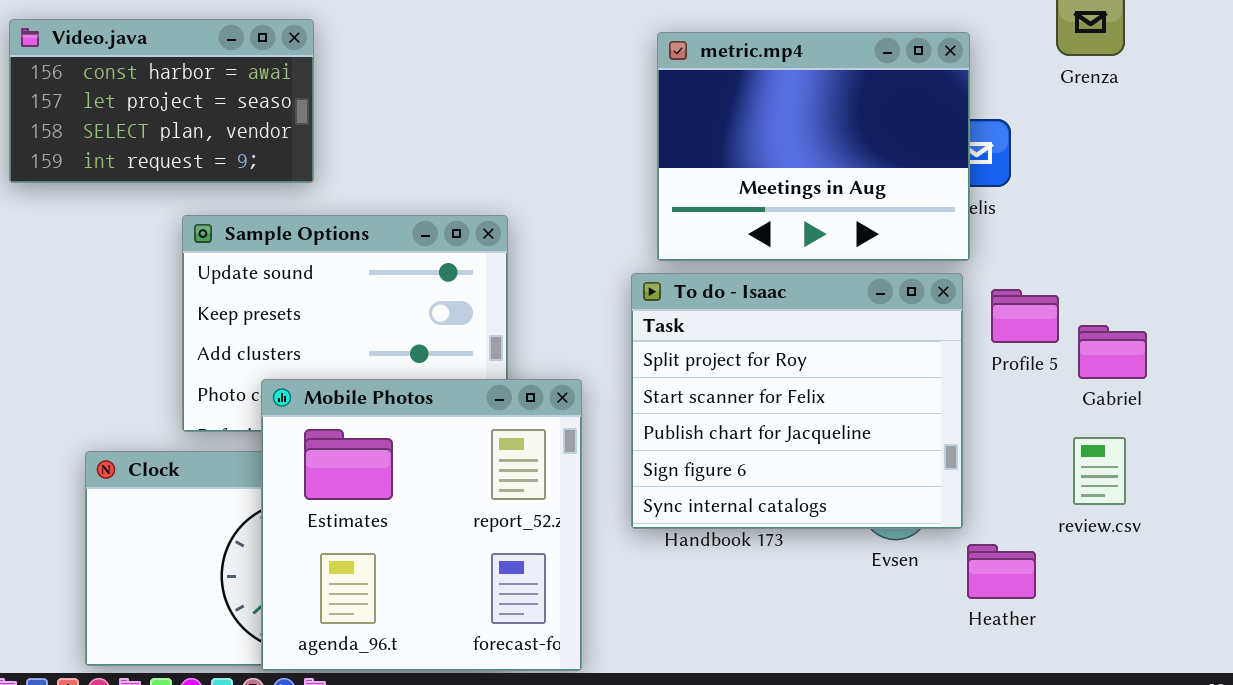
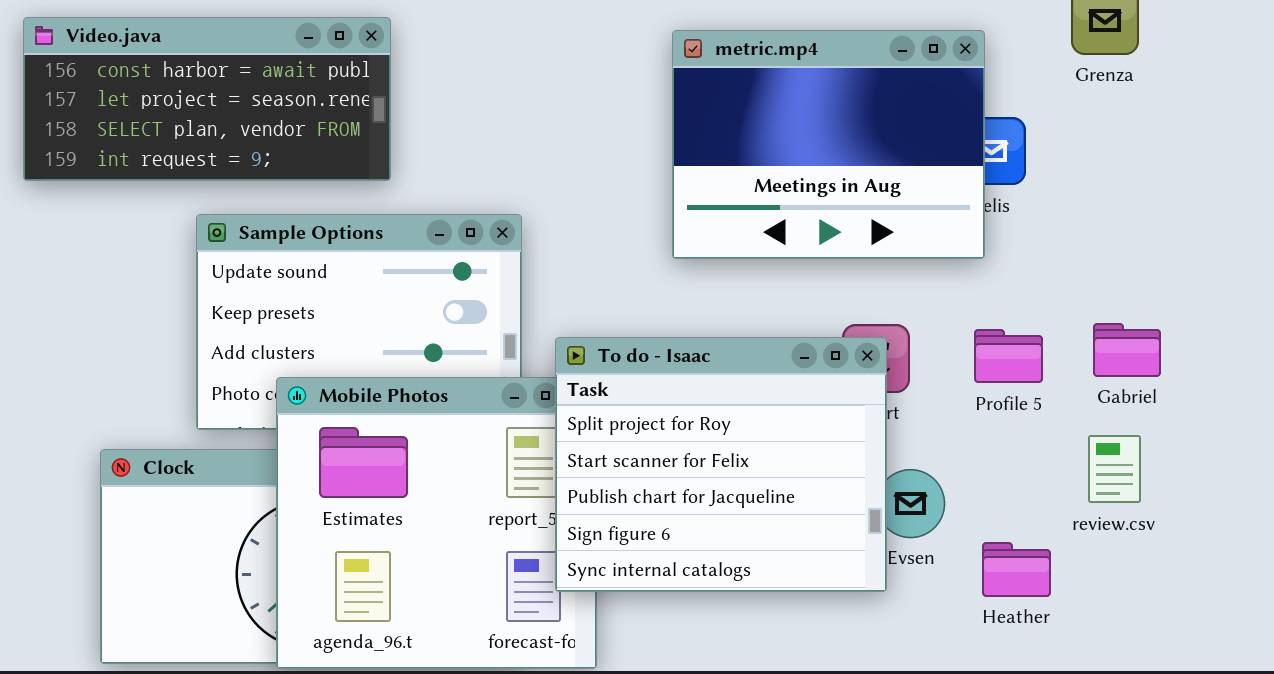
Video.java: [9,19,314,183] -> [23,17,391,181], resized
To do - Isaac: [631,273,963,529] -> [555,337,887,592], moved
Profile 5: [991,289,1059,343] -> [974,329,1043,383], moved

